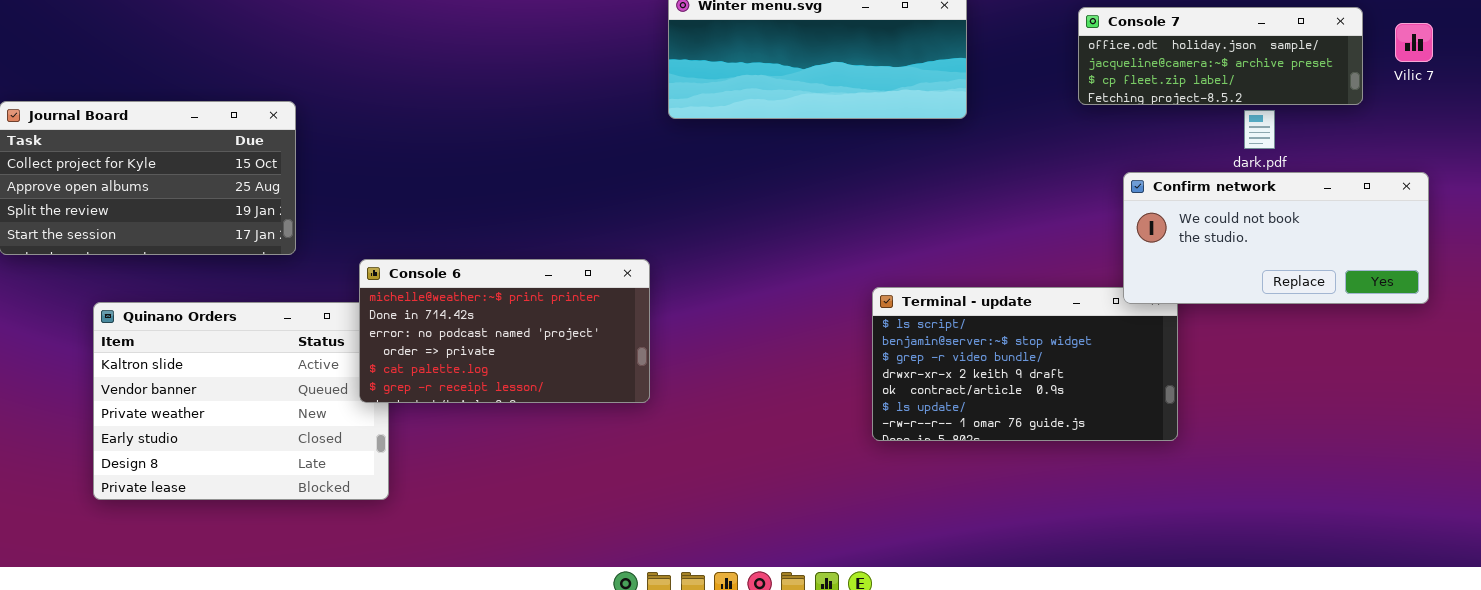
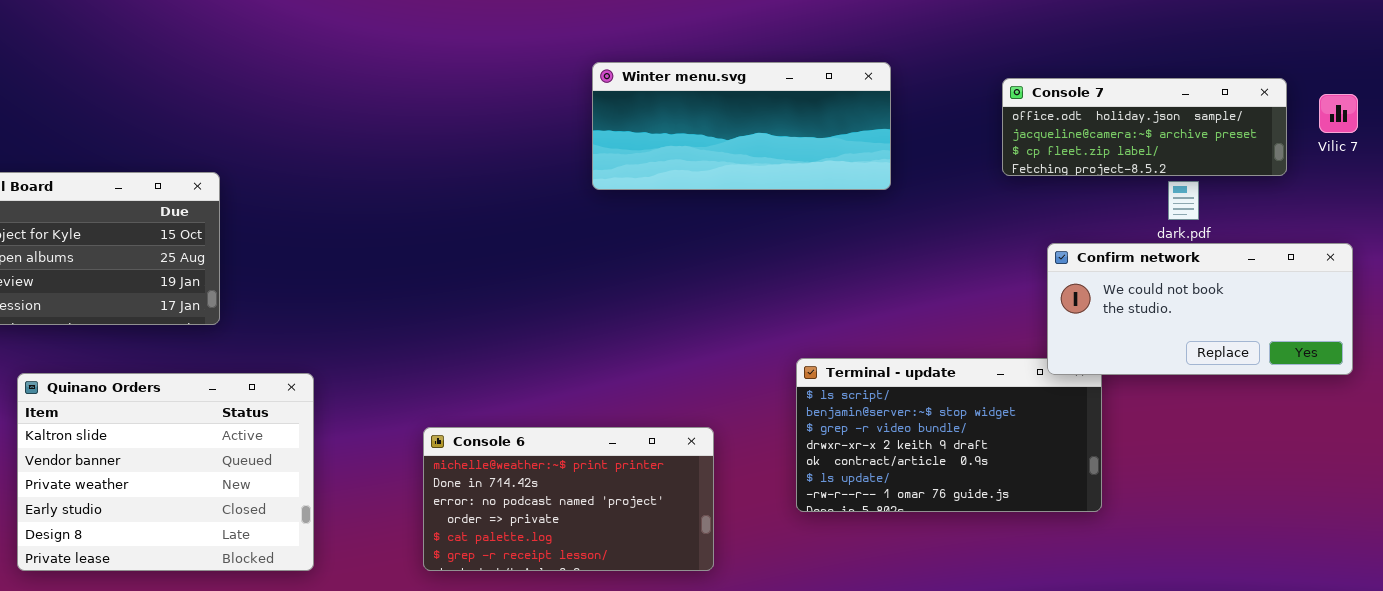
Console 6: [359,259,650,403] -> [423,427,714,571], moved

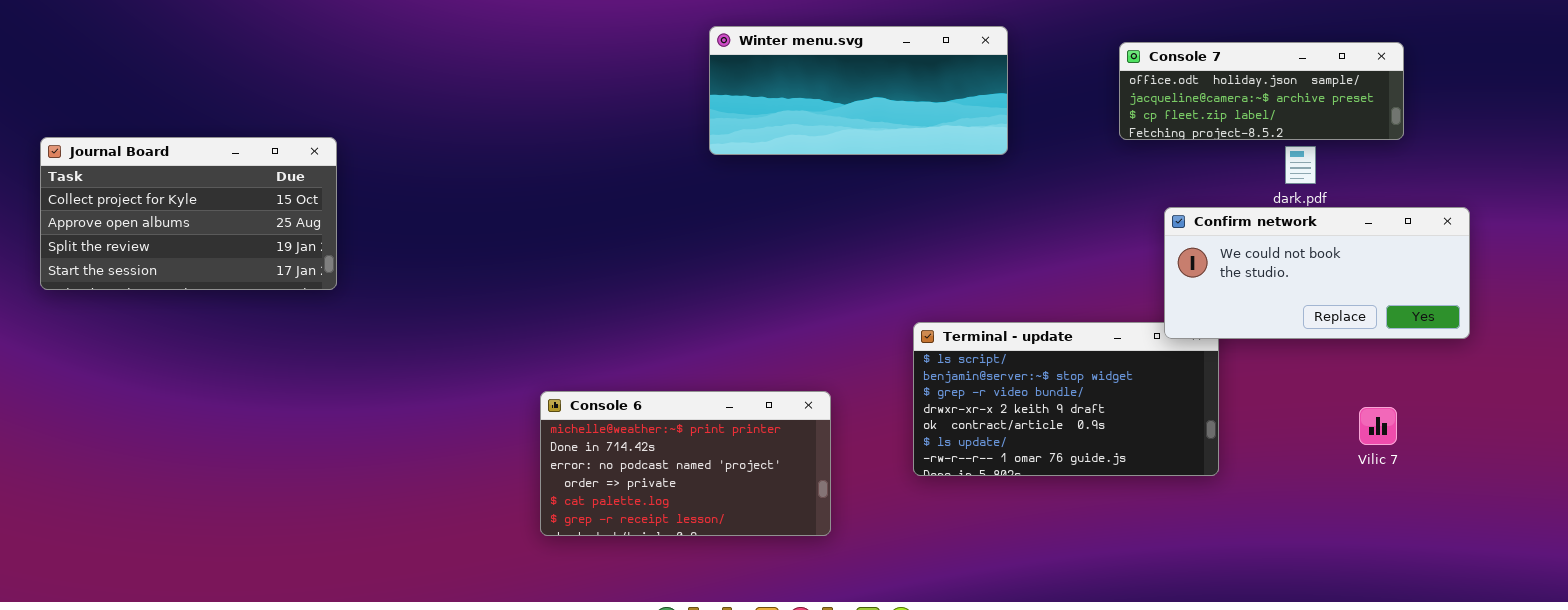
Vilic 7: [1319,94,1358,133] -> [1359,407,1397,445], moved
Quinano Orders: [17,373,314,571] -> none, closed

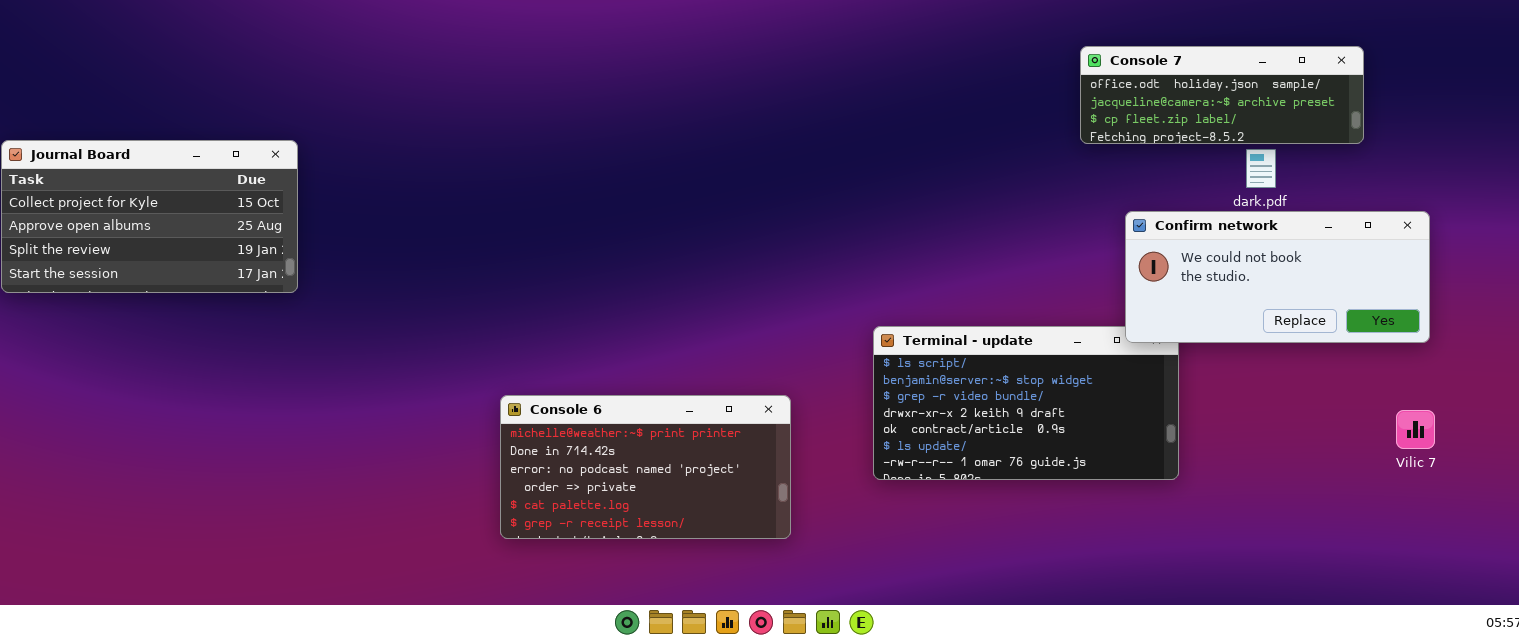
Winter menu.svg: [709,26,1008,155] -> none, closed
Vilic 7: [1359,407,1397,445] -> [1396,410,1435,449], moved

